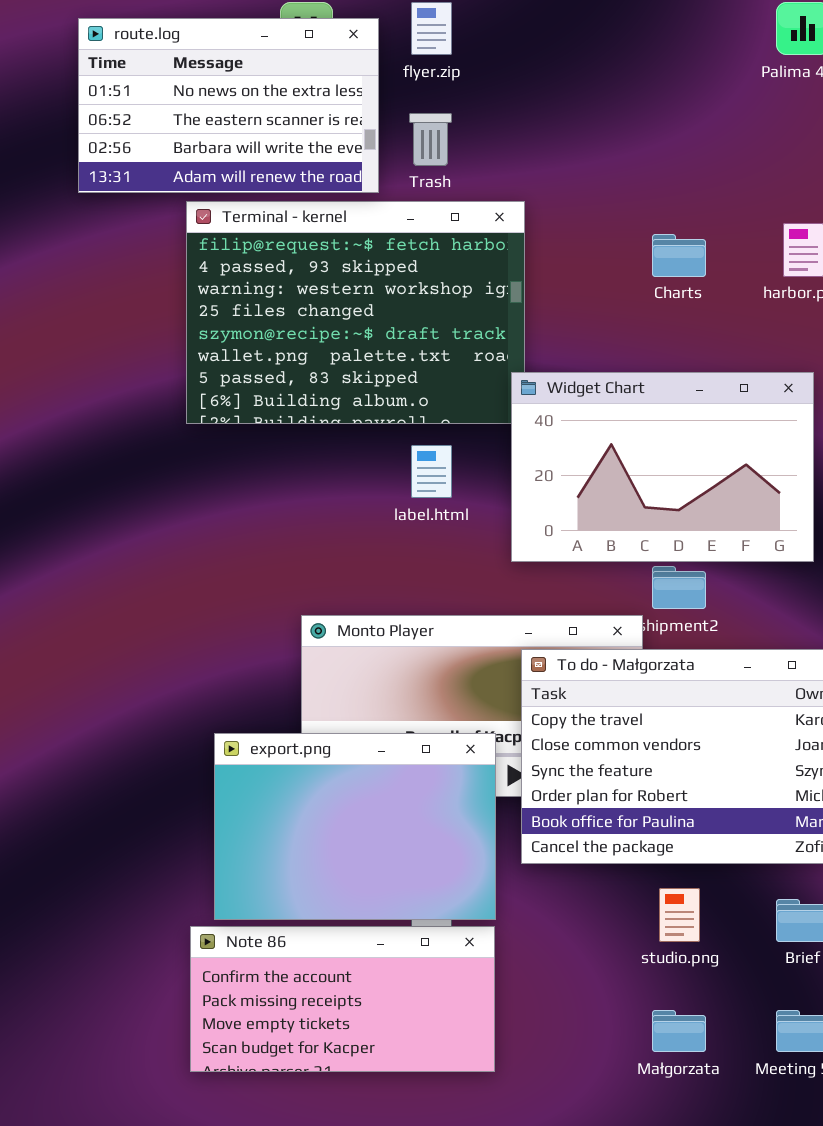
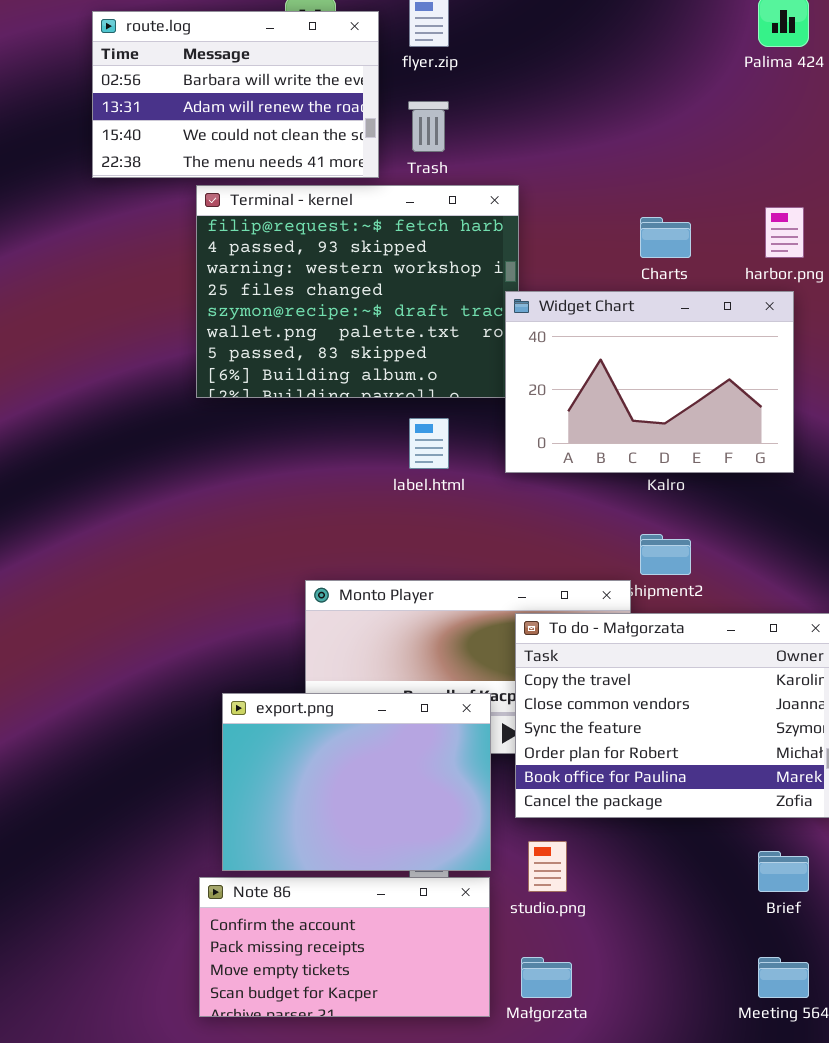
route.log: [78,18,379,193] -> [92,11,379,178], scrolled down 2 rows
Widget Chart: [511,372,814,562] -> [505,291,794,473], moved
studio.png: [659,888,700,942] -> [528,841,567,892], moved
Małgorzata: [652,1010,706,1052] -> [521,957,572,998], moved

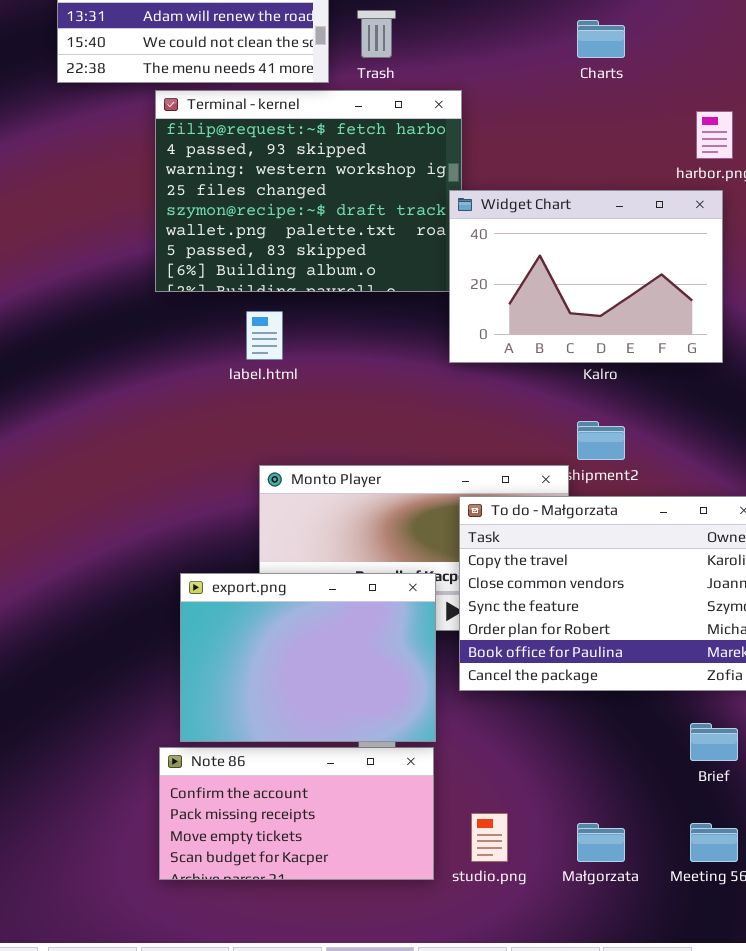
Charts: [640,217,691,258] -> [577,20,625,58], moved
label.html: [409,418,449,469] -> [246,311,283,360], moved
studio.png: [528,841,567,892] -> [471,813,508,862], moved
Małgorzata: [521,957,572,998] -> [577,823,625,862], moved

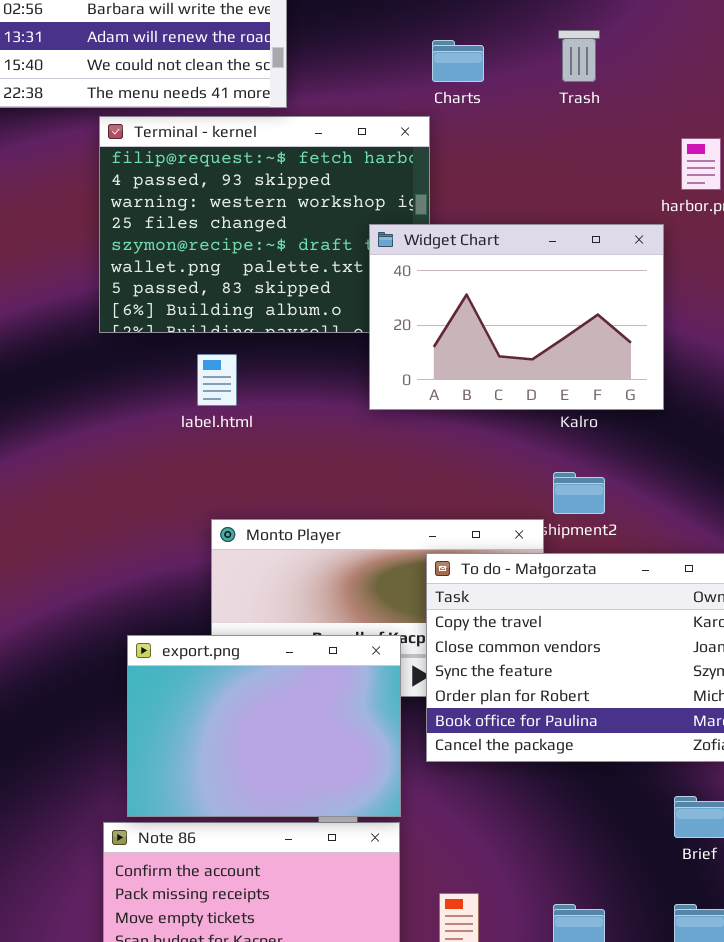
Trash: [357,10,396,58] -> [558,30,600,82], moved
Charts: [577,20,625,58] -> [432,40,484,82], moved
Widget Chart: [449,190,723,363] -> [369,224,664,410], moved

